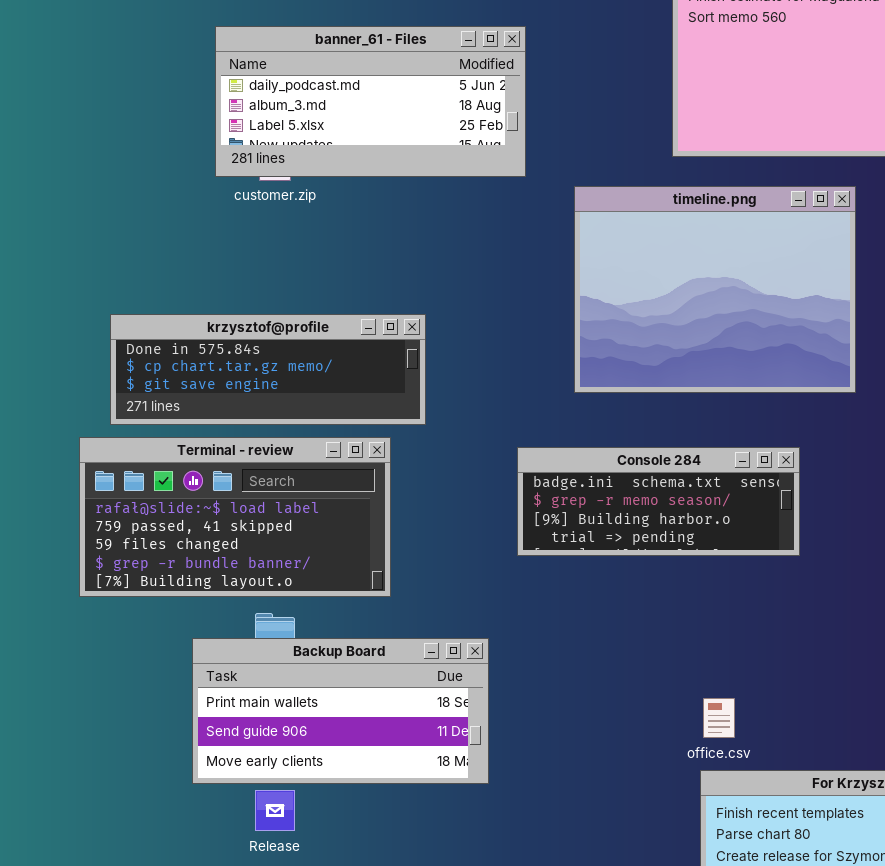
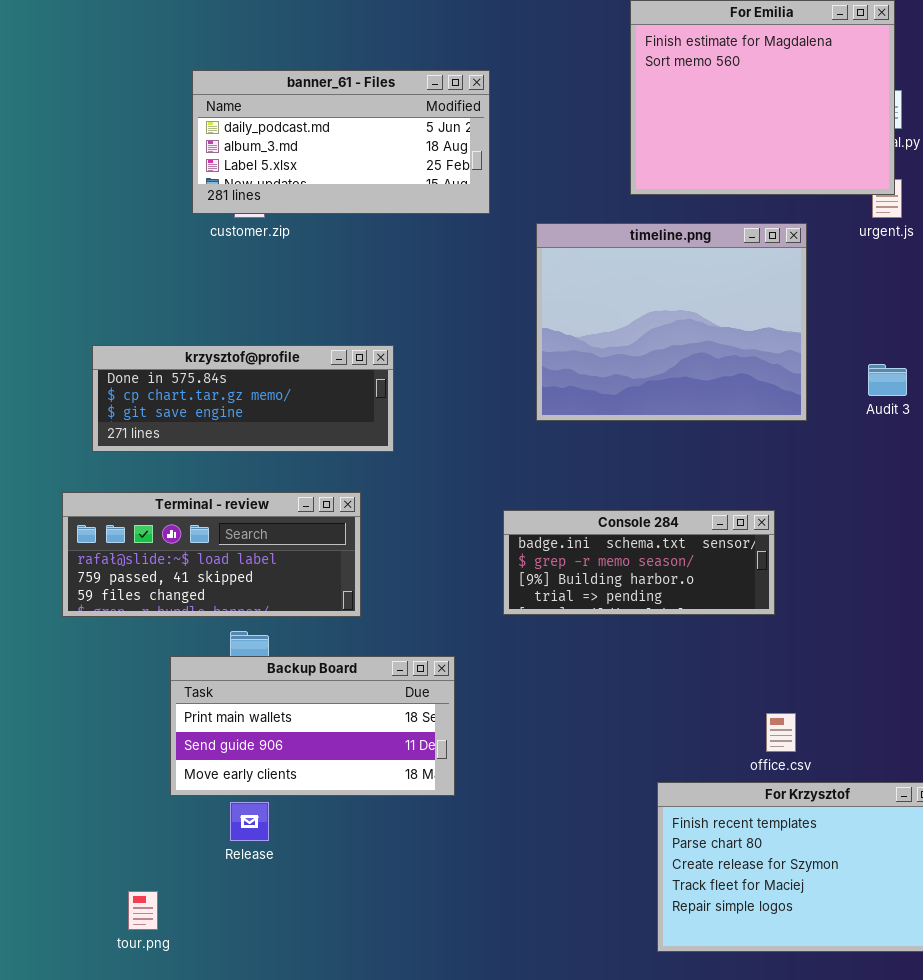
Terminal - review: [79,437,391,597] -> [62,492,361,617], resized
Console 284: [517,447,800,556] -> [503,510,775,615], moved
office.csv: [703,698,735,738] -> [766,713,796,752], moved

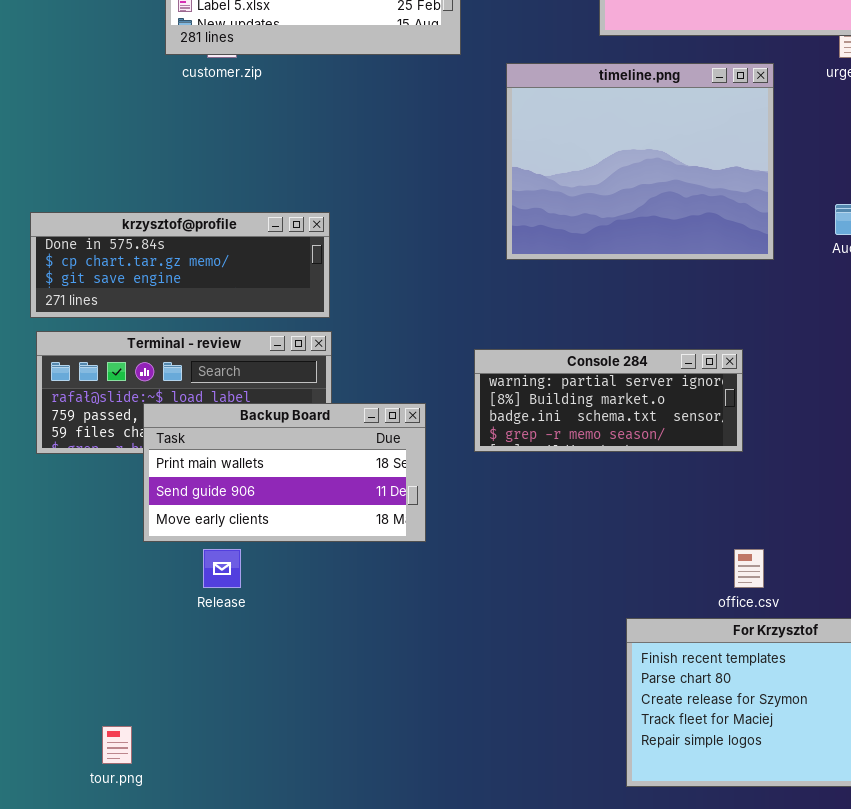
krzysztof@profile: [92,345,394,452] -> [30,212,330,318], moved
Console 284: [503,510,775,615] -> [474,349,743,452], scrolled up 2 rows
Backup Board: [170,656,455,796] -> [143,403,426,542], moved
Release: [230,802,269,841] -> [203,549,241,588], moved

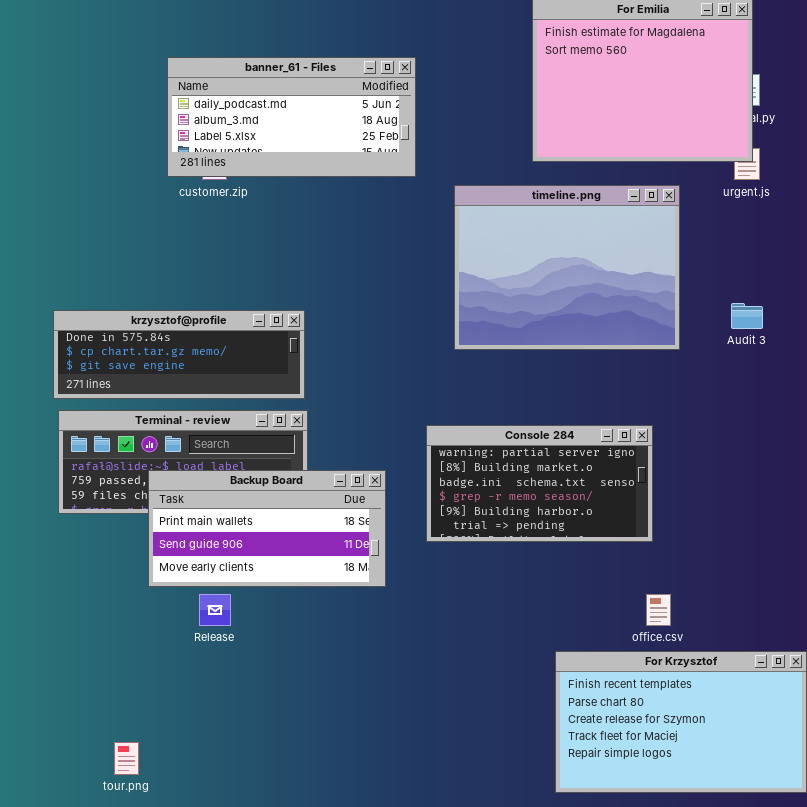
Console 284: [474,349,743,452] -> [426,425,653,542], resized

